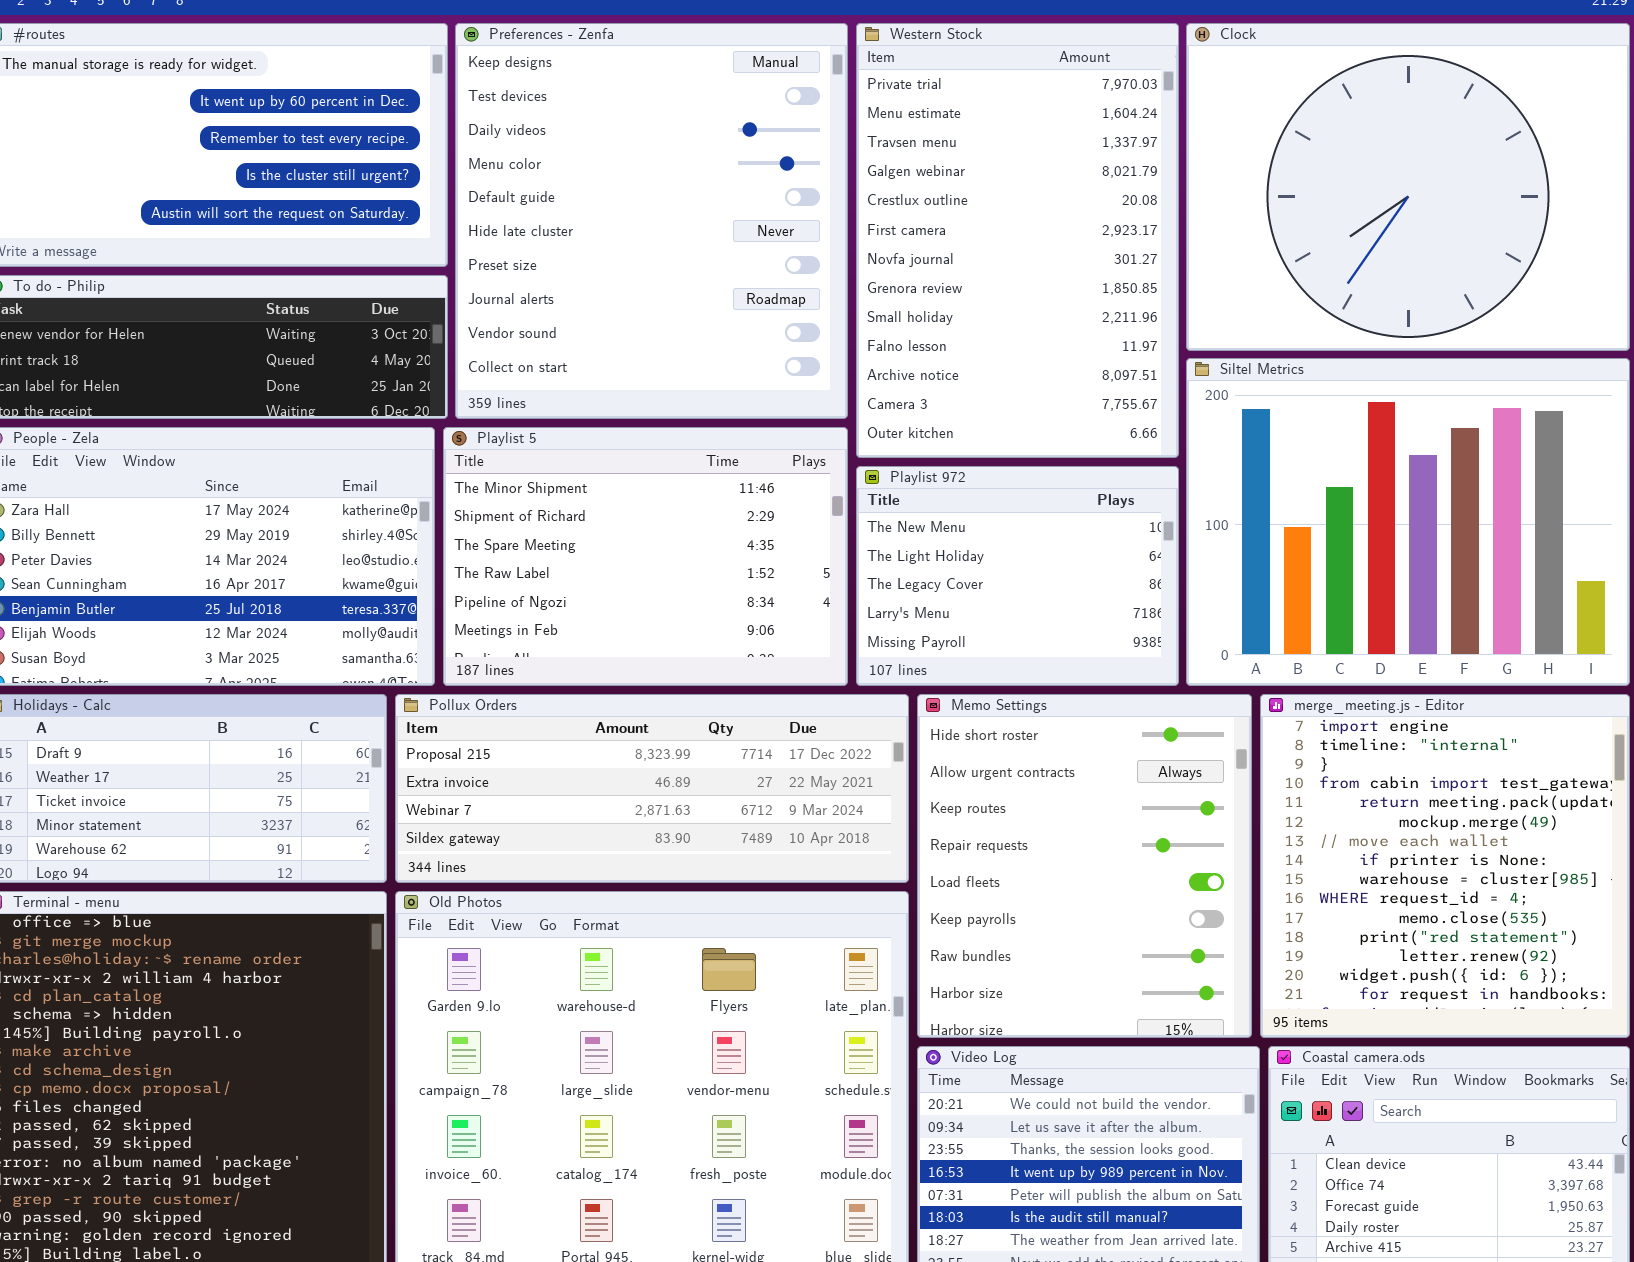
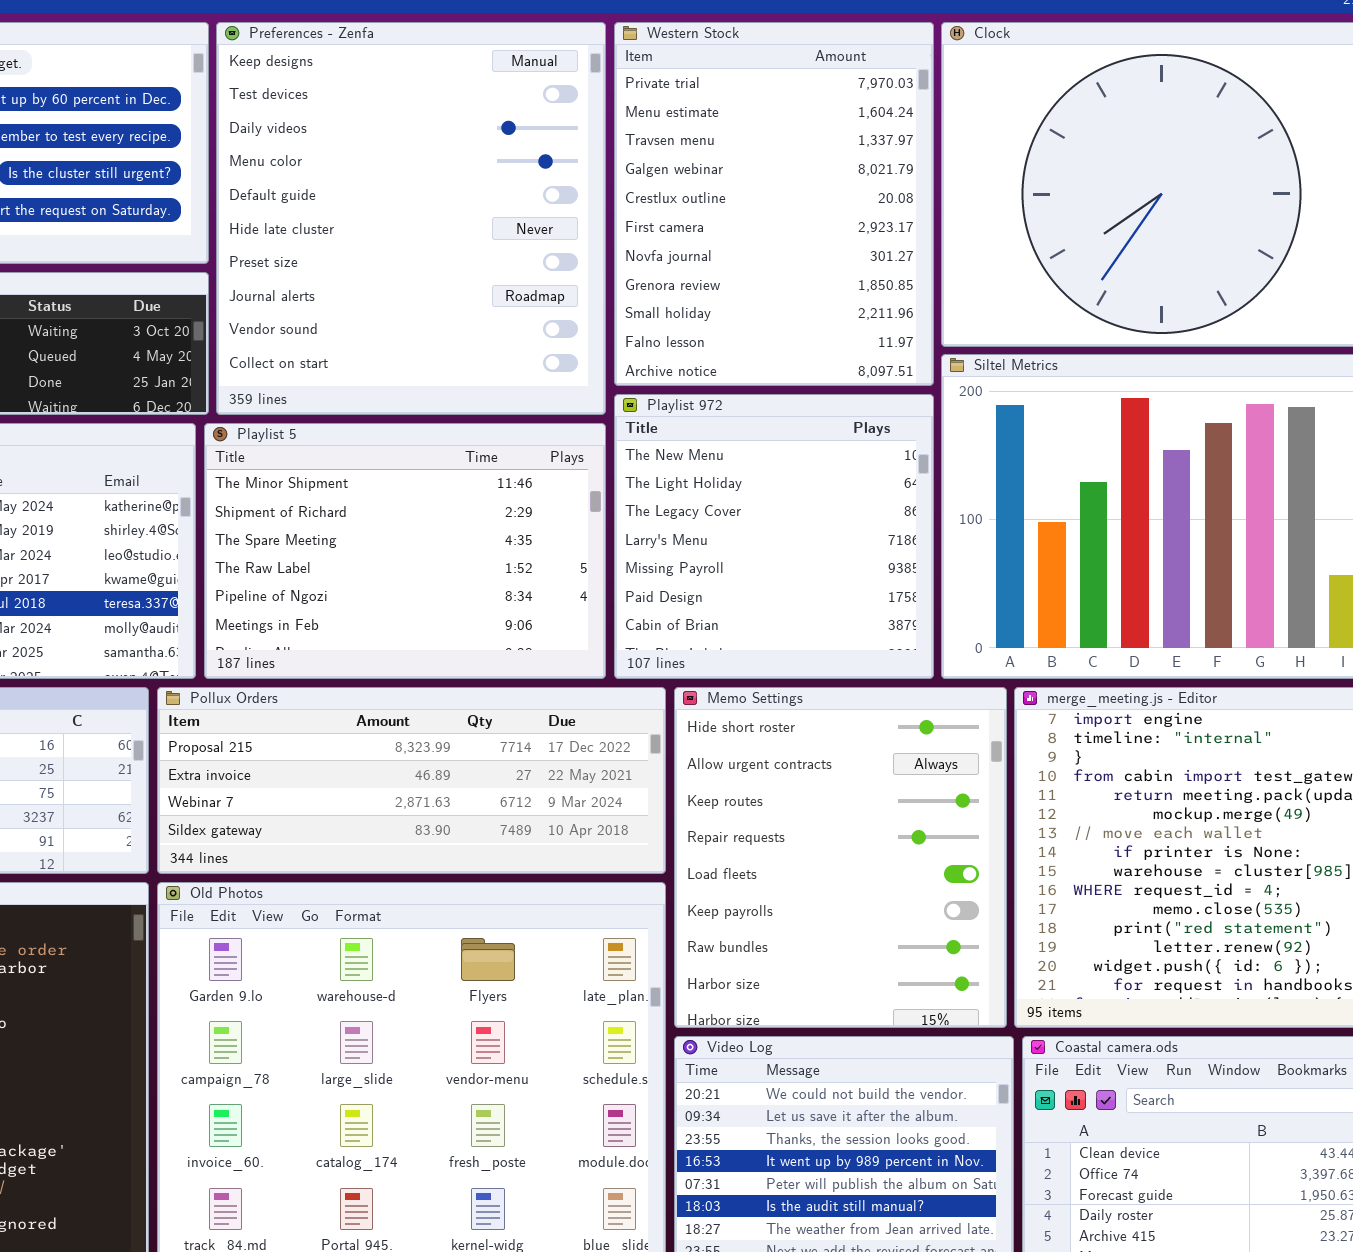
Western Stock: [856,23,1179,458] -> [614,22,934,386], resized
Playlist 972: [856,466,1179,686] -> [614,394,934,679], resized

